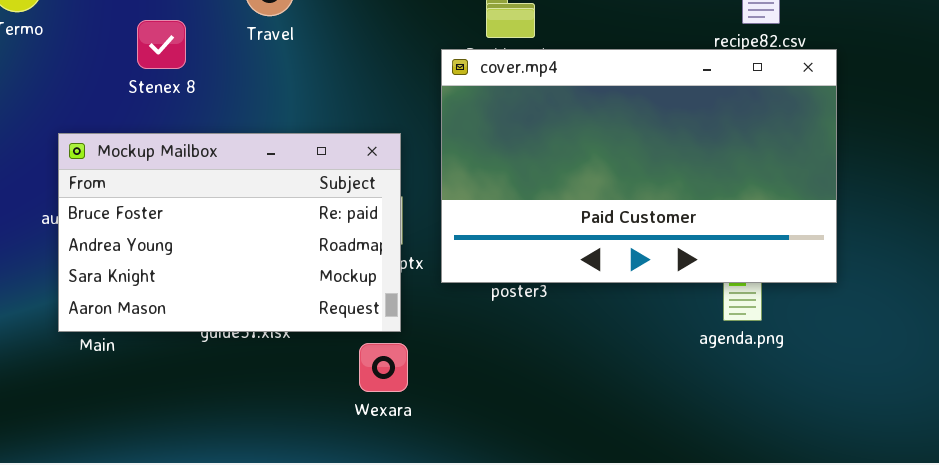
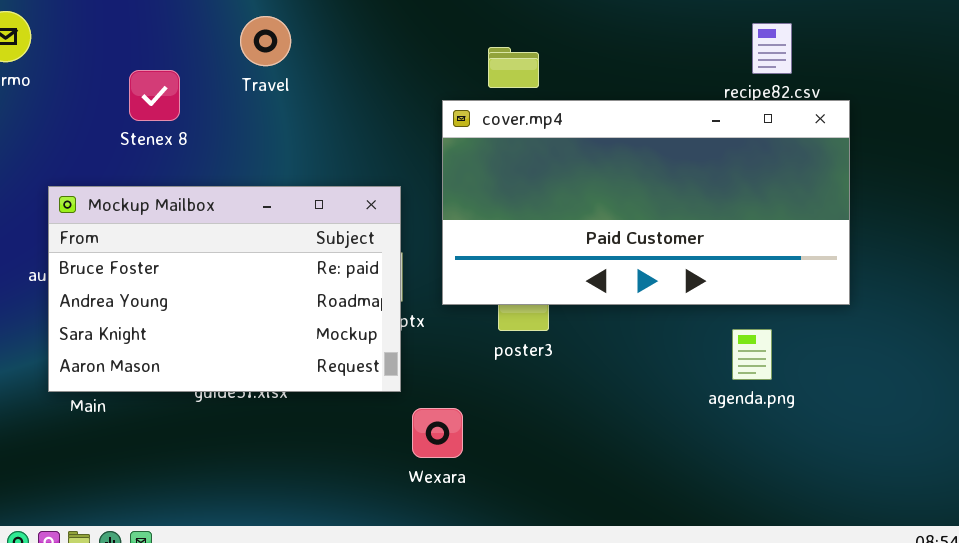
cover.mp4: [441,49,837,283] -> [442,100,850,305], resized
Wexara: [359,343,408,392] -> [412,408,463,458], moved

